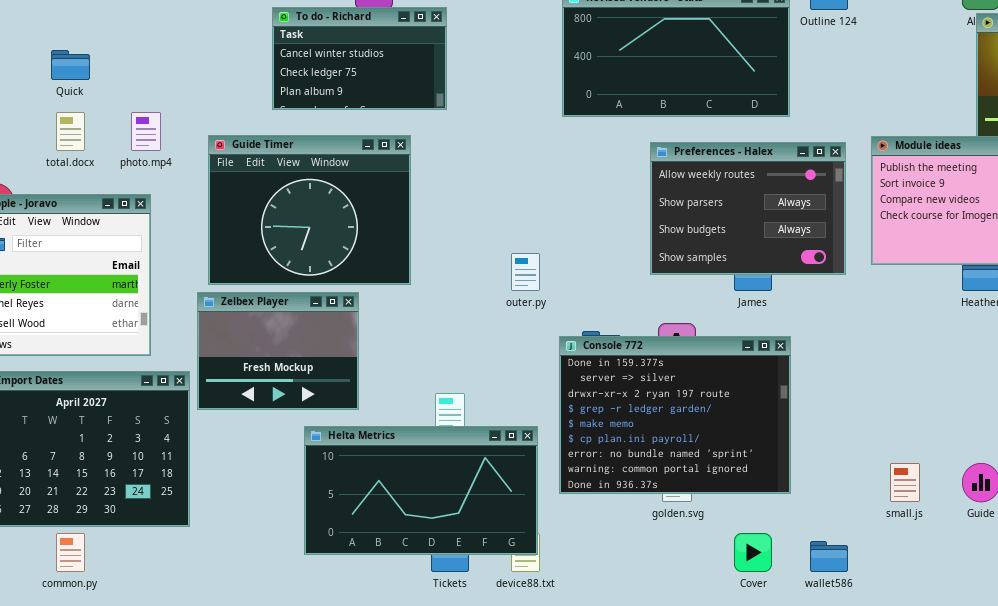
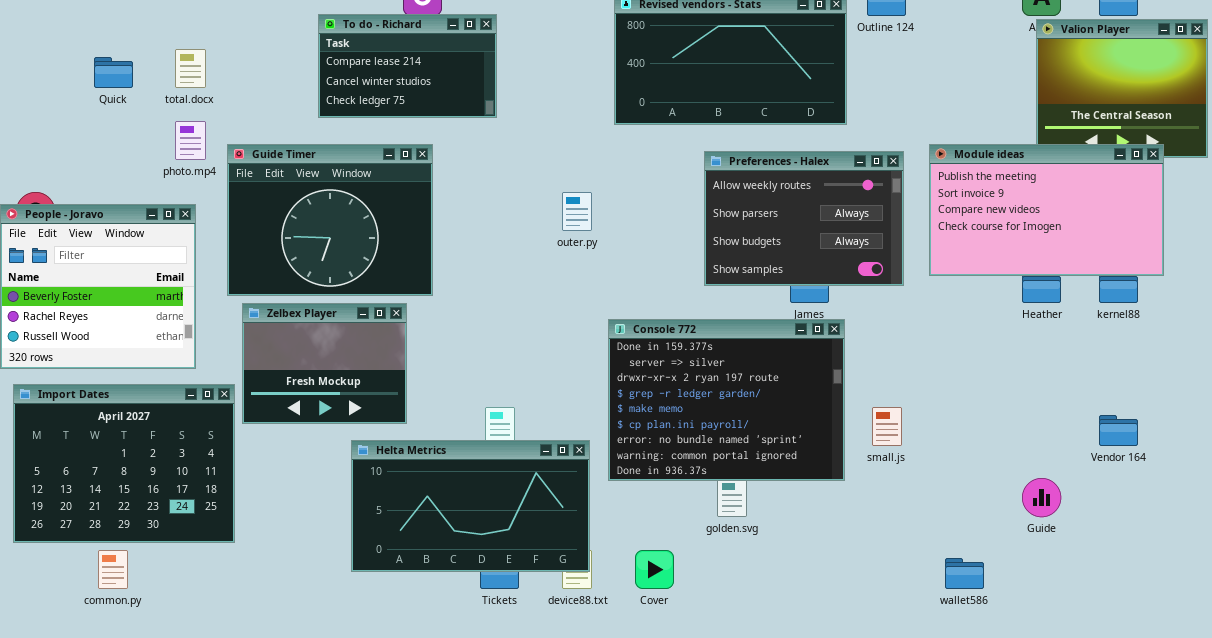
To do - Richard: [272,7,447,110] -> [318,14,497,118], scrolled up 1 row
total.docx: [56,112,85,151] -> [175,49,206,88], moved
Guide Timer: [208,135,411,285] -> [227,144,433,296], moved
outer.py: [511,253,540,291] -> [562,192,592,231], moved
Console 772: [559,336,791,494] -> [608,319,845,481], moved
small.js: [890,463,920,502] -> [872,407,902,446], moved
Cover: [734,533,772,572] -> [635,550,674,589], moved
wallet586: [810,541,848,572] -> [945,558,984,589], moved

